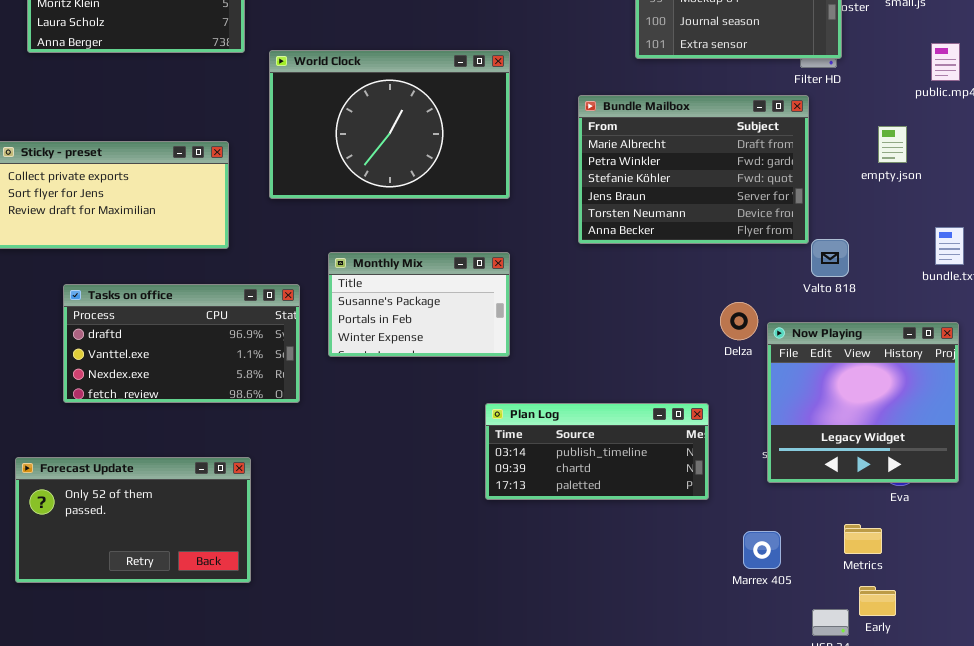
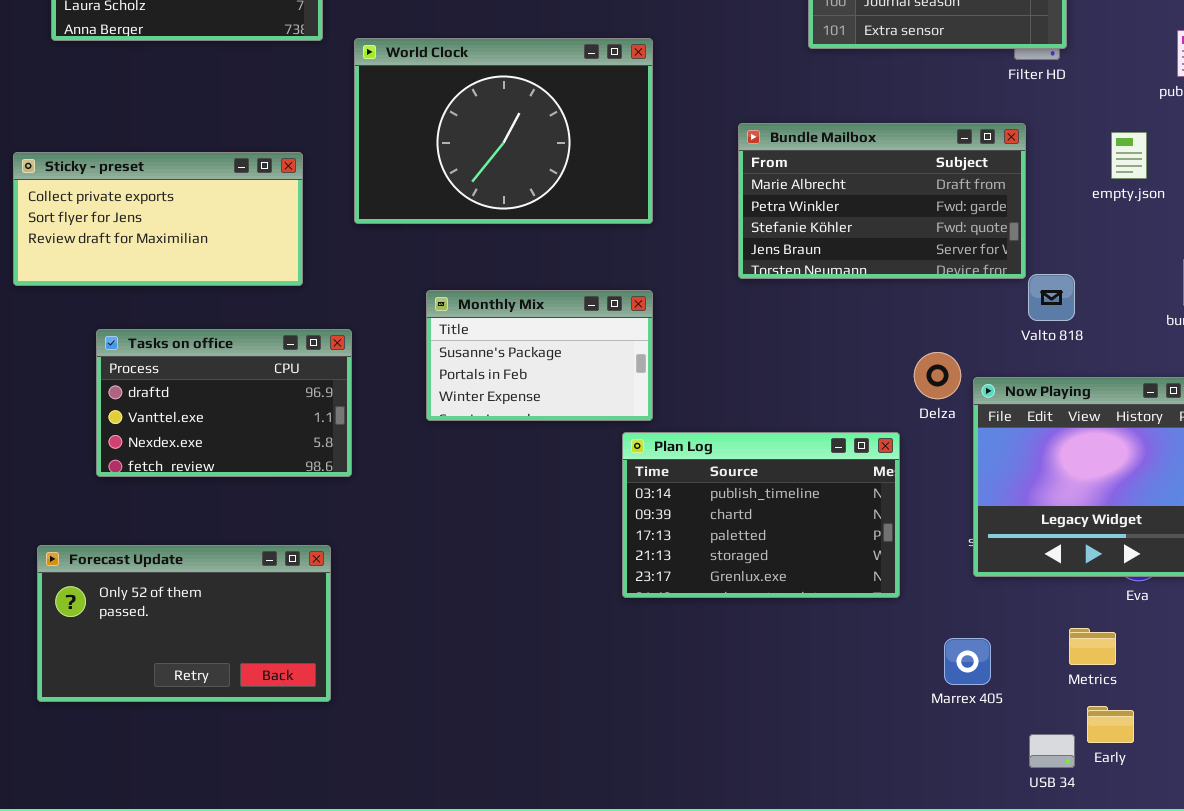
Bundle Mailbox: [578,95,809,244] -> [738,123,1026,279], resized
Tasks on office: [63,284,300,403] -> [96,329,352,477], resized
Plan Log: [485,403,709,500] -> [622,432,900,598], resized

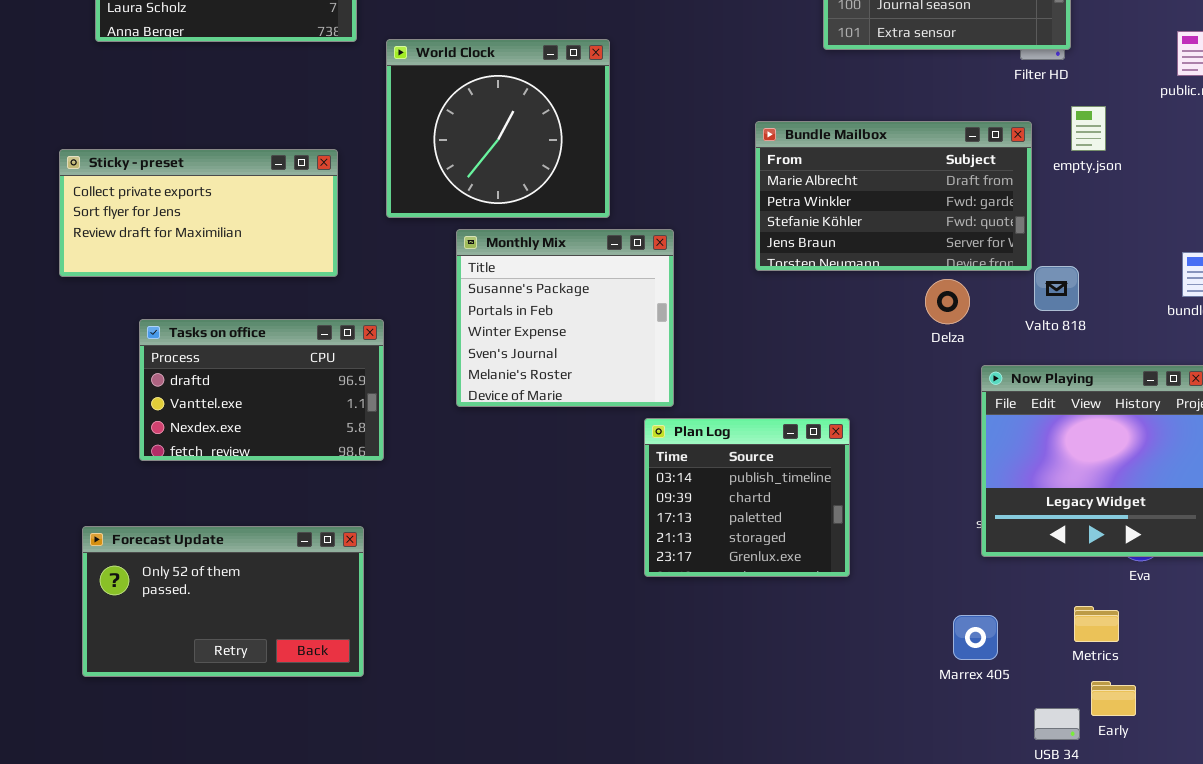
World Clock: [354,38,653,224] -> [386,39,610,218], resized
empty.json: [1111,132,1147,179] -> [1071,106,1106,151], moved
Monthly Mix: [426,290,653,421] -> [456,229,674,407], resized
Delza: [914,352,961,399] -> [925,279,970,324], moved
Plan Log: [622,432,900,598] -> [644,418,850,577], resized

